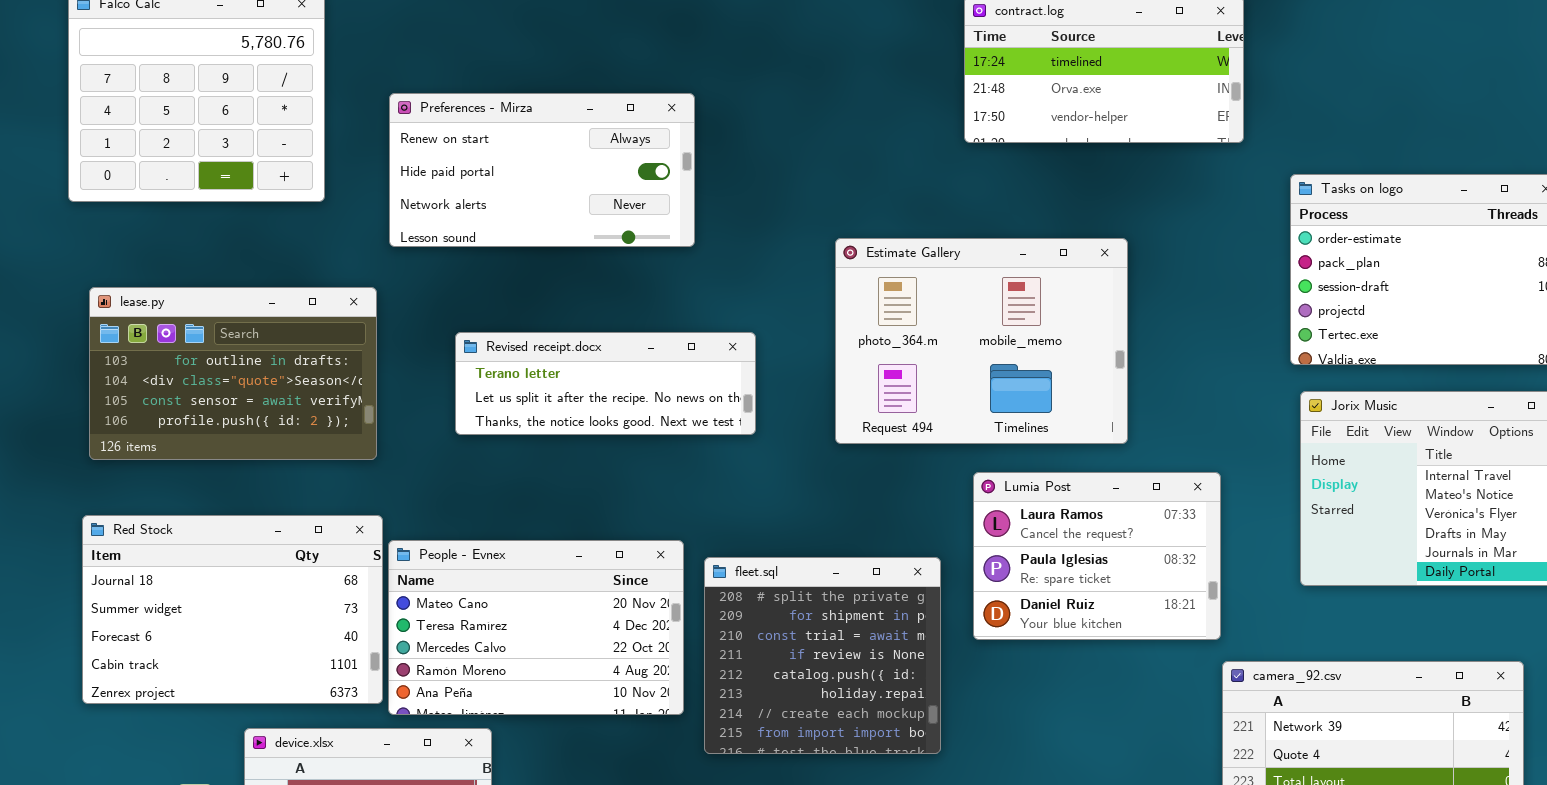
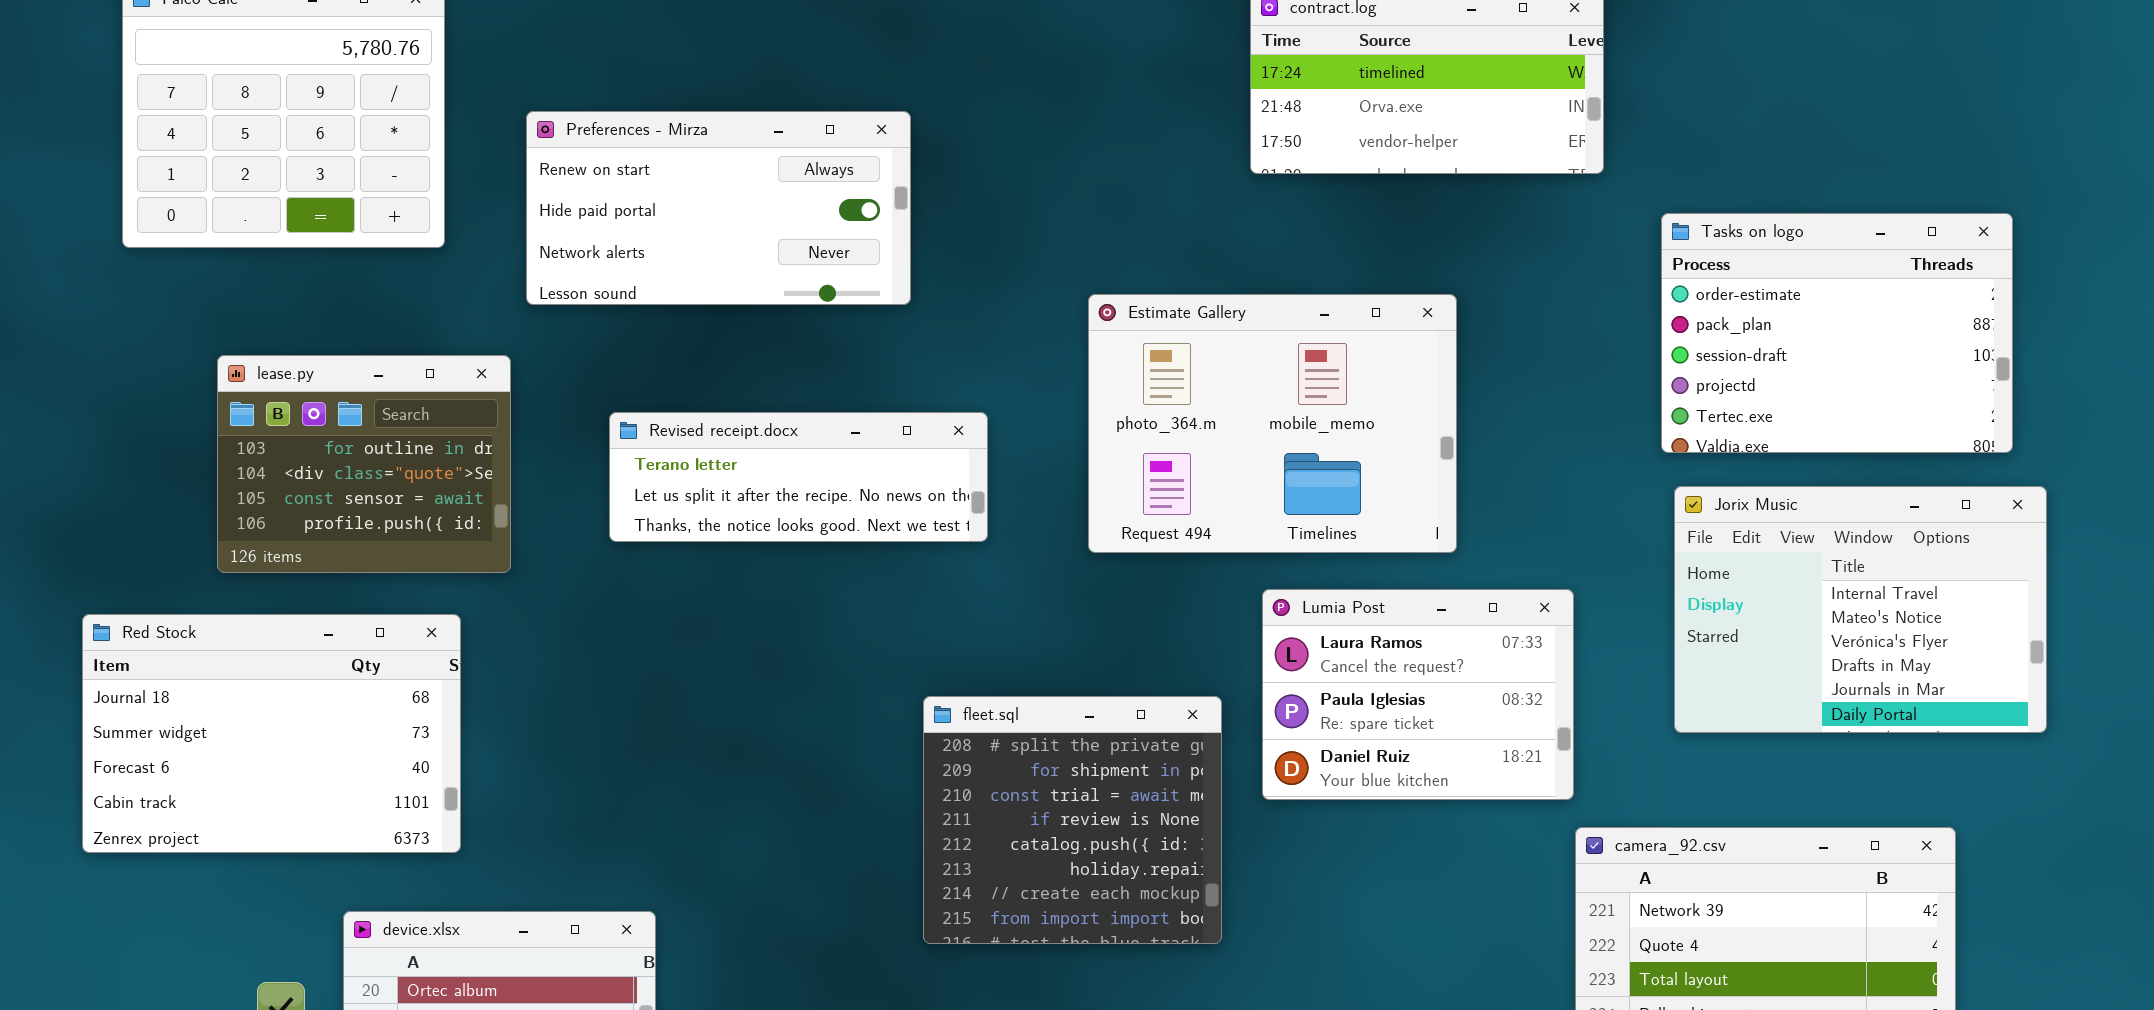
lease.py: [89,287,377,460] -> [217,355,511,573], resized
Red Stock: [82,515,383,704] -> [82,614,461,853], moved
People - Evnex: [388,540,684,715] -> none, closed

